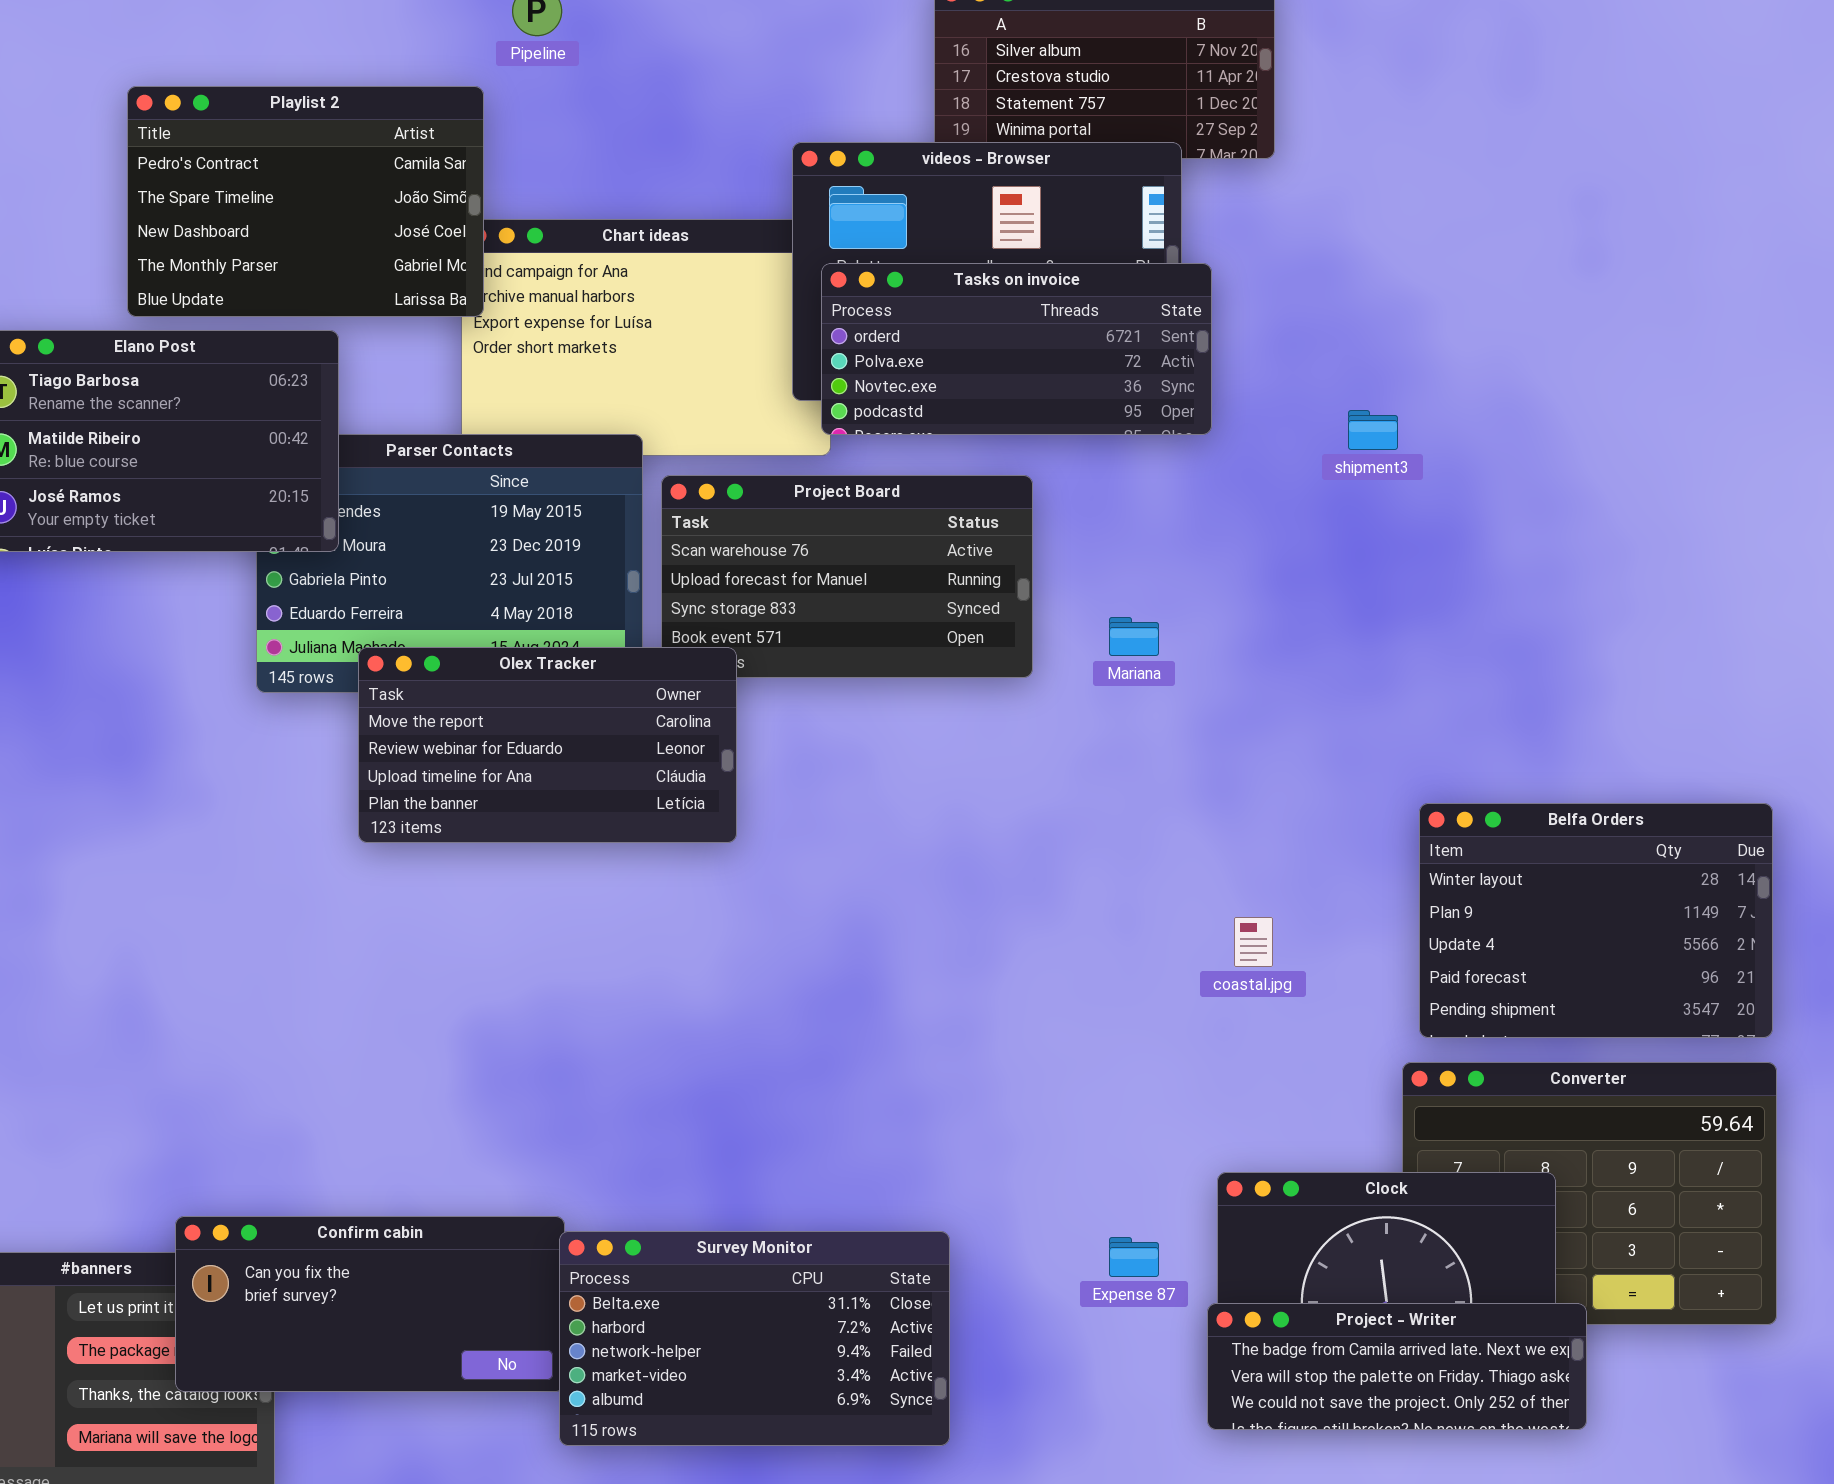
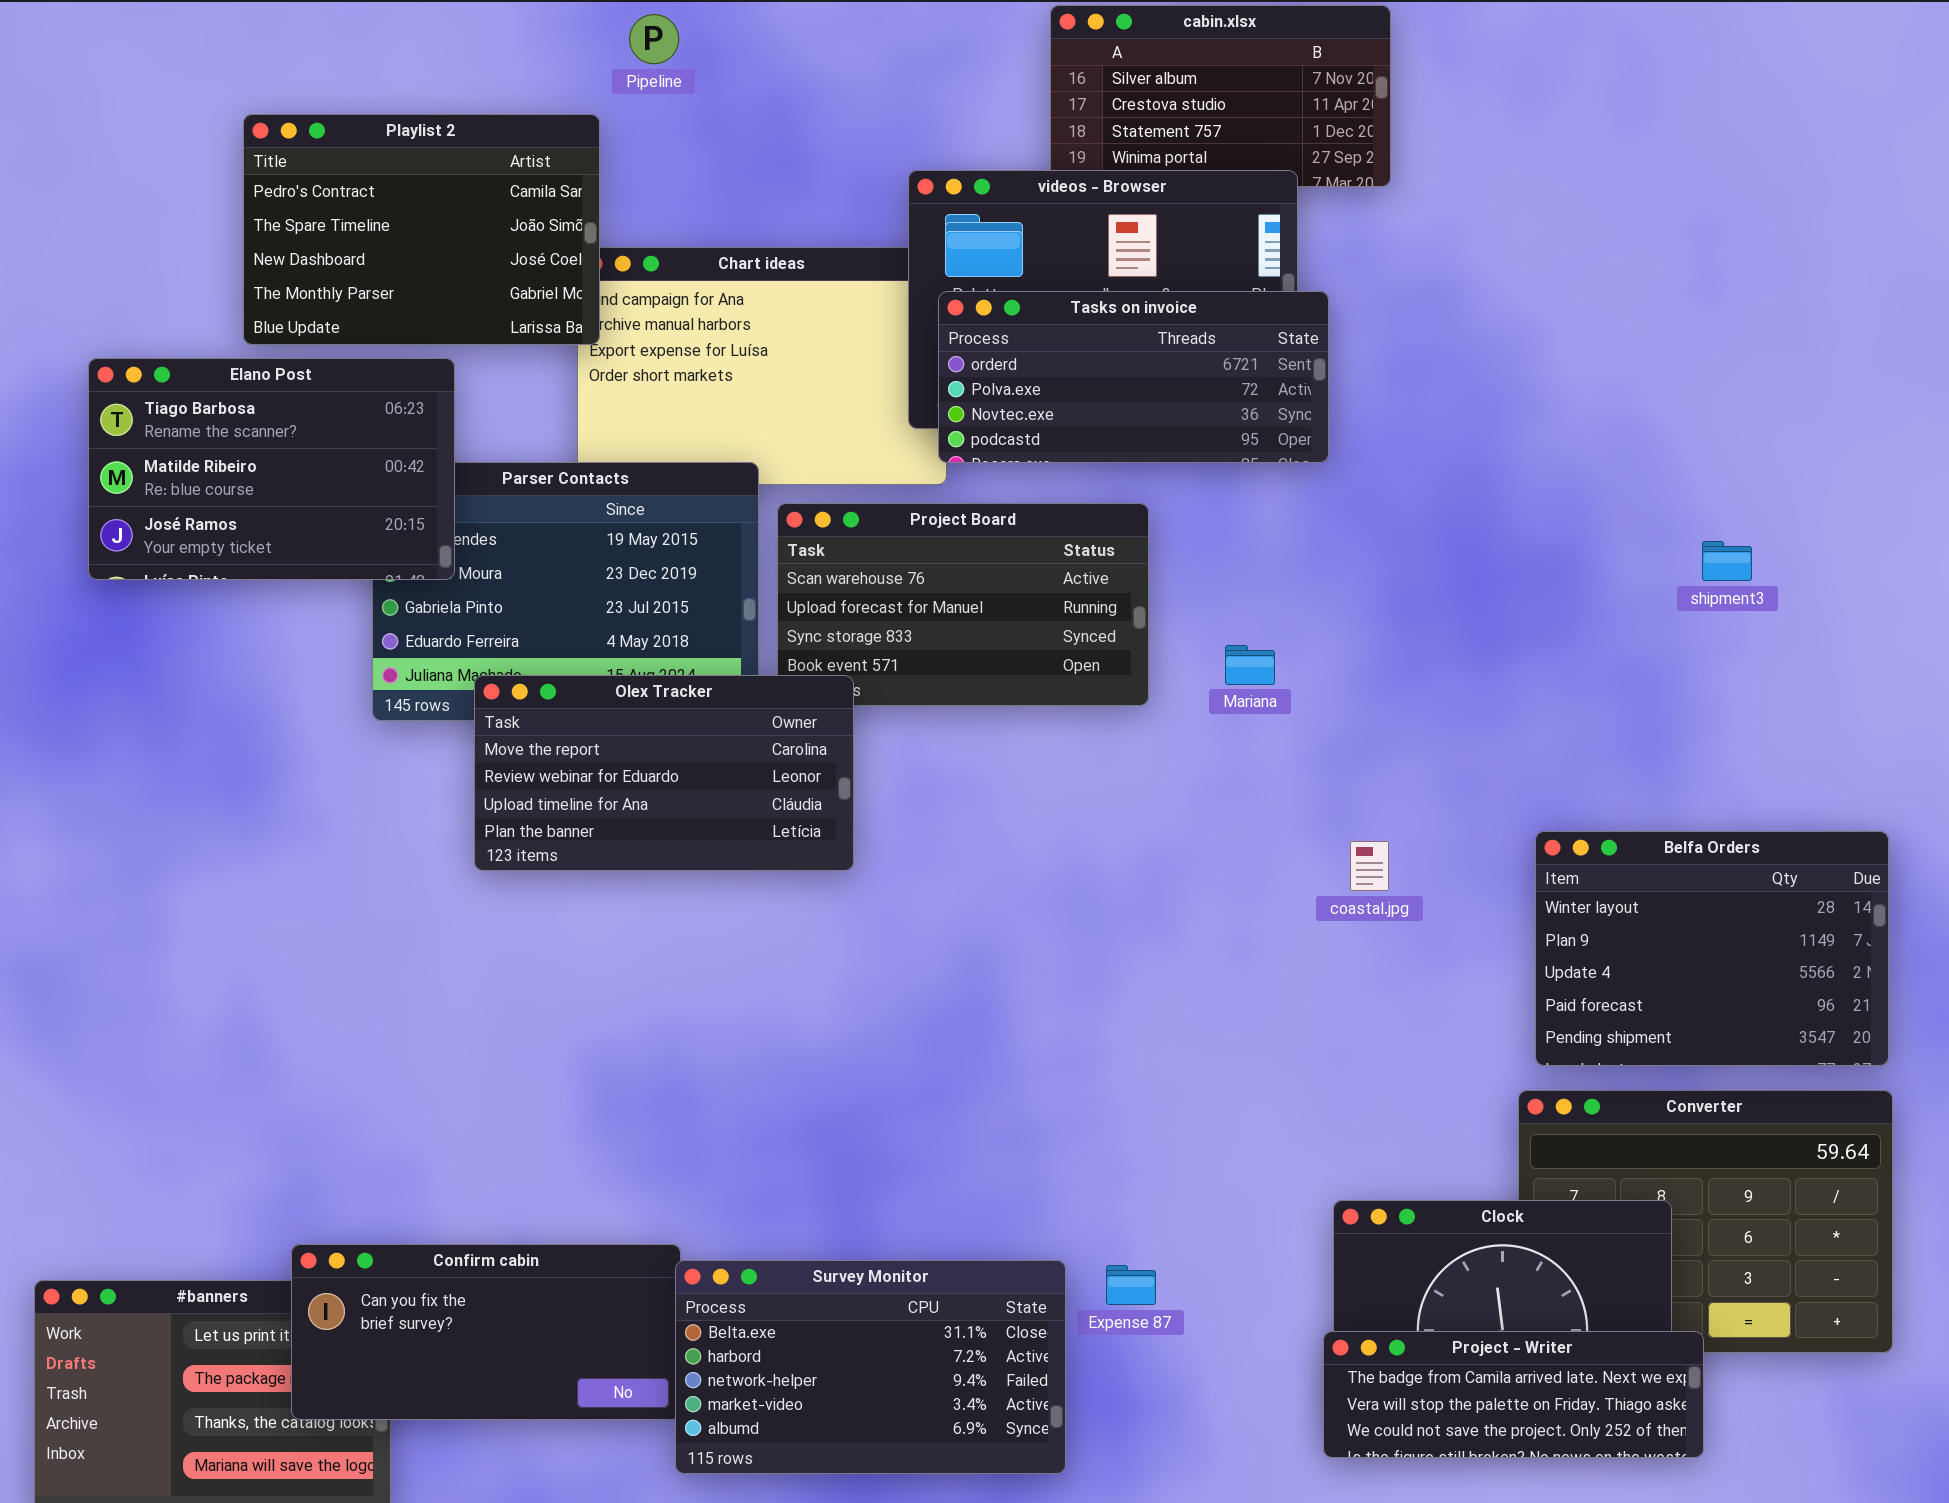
shipment3: [1348,410,1398,450] -> [1702,541,1752,581], moved
coastal.jpg: [1234,917,1273,967] -> [1350,841,1389,891], moved
Expense 87: [1109,1237,1159,1277] -> [1106,1265,1156,1305], moved

